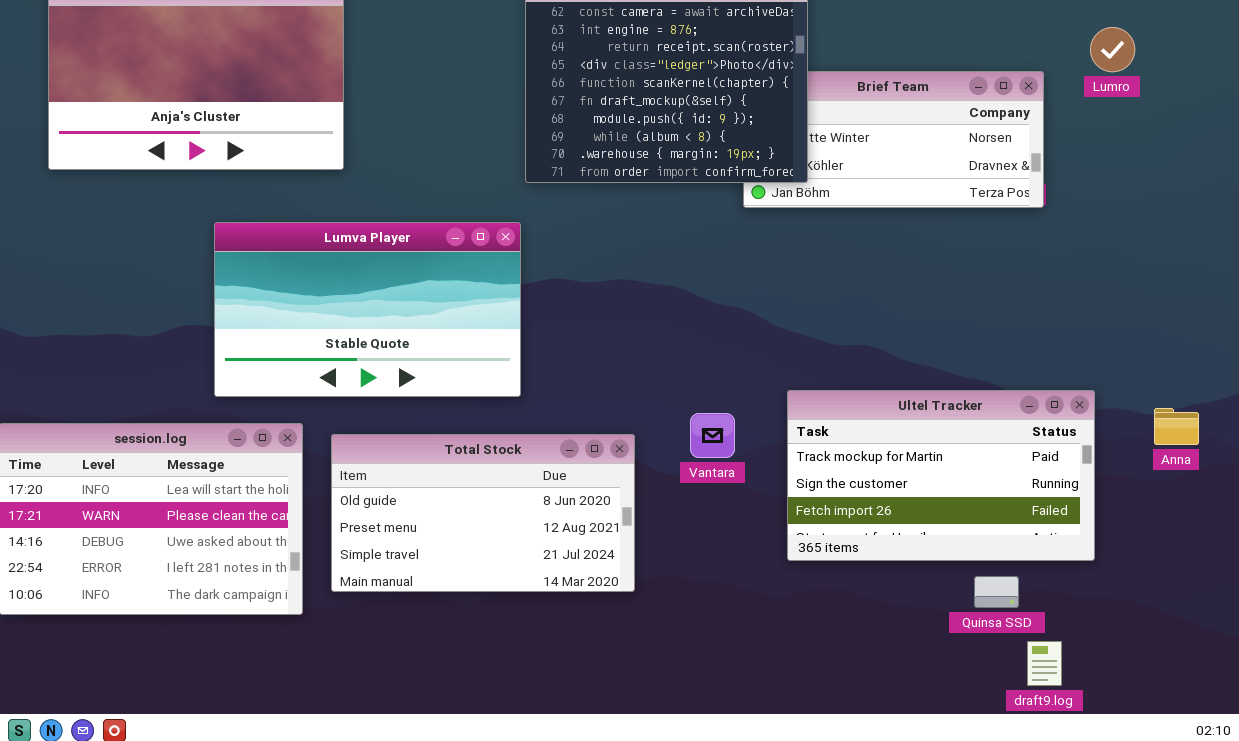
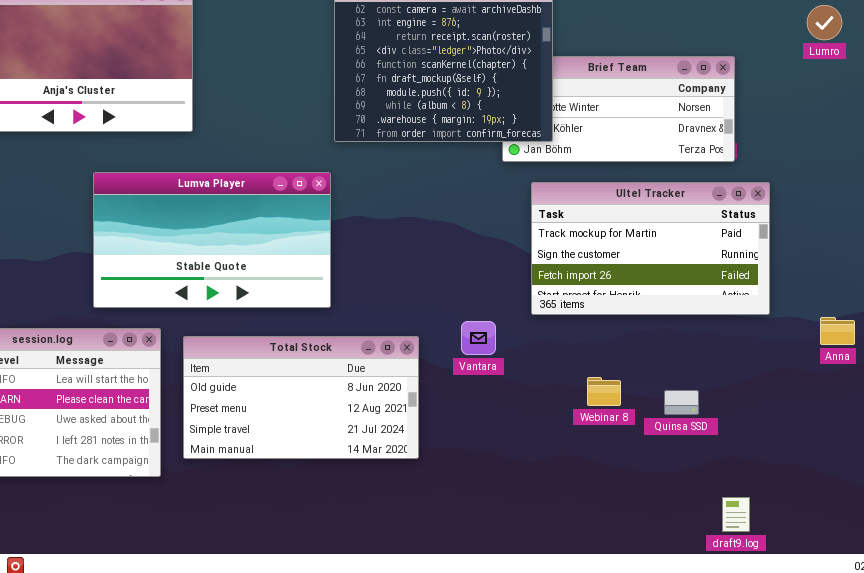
Lumro: [1090,27,1135,72] -> [807,5,842,40], moved
Ultel Tracker: [787,390,1095,561] -> [531,182,770,315], moved
Quinsa SSD: [974,576,1019,608] -> [664,390,699,415], moved

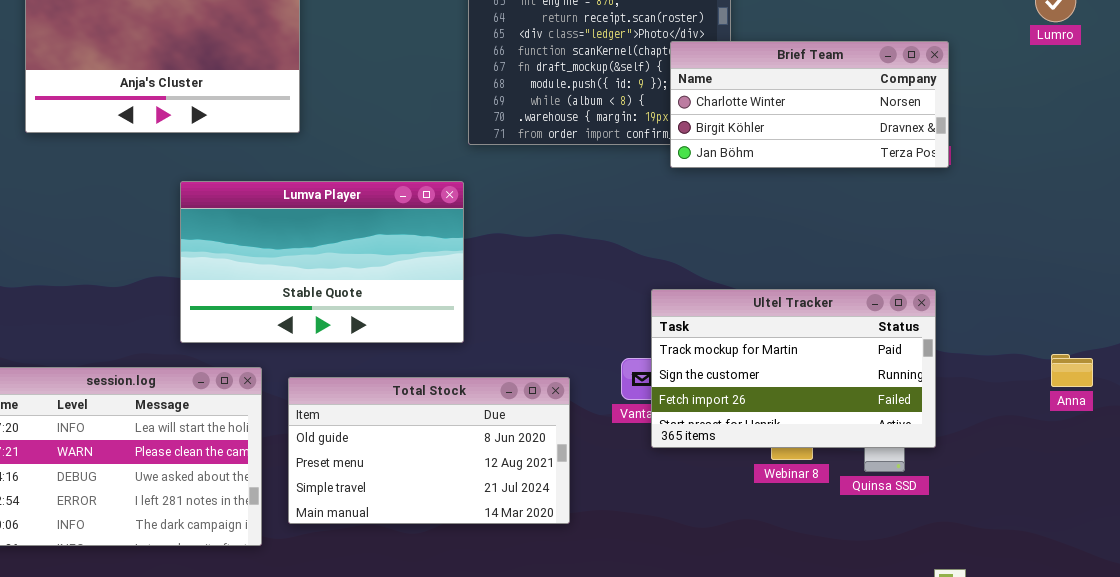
Brief Team: [502,56,735,162] -> [670,41,949,168], raised
Ultel Tracker: [531,182,770,315] -> [651,289,936,448], moved

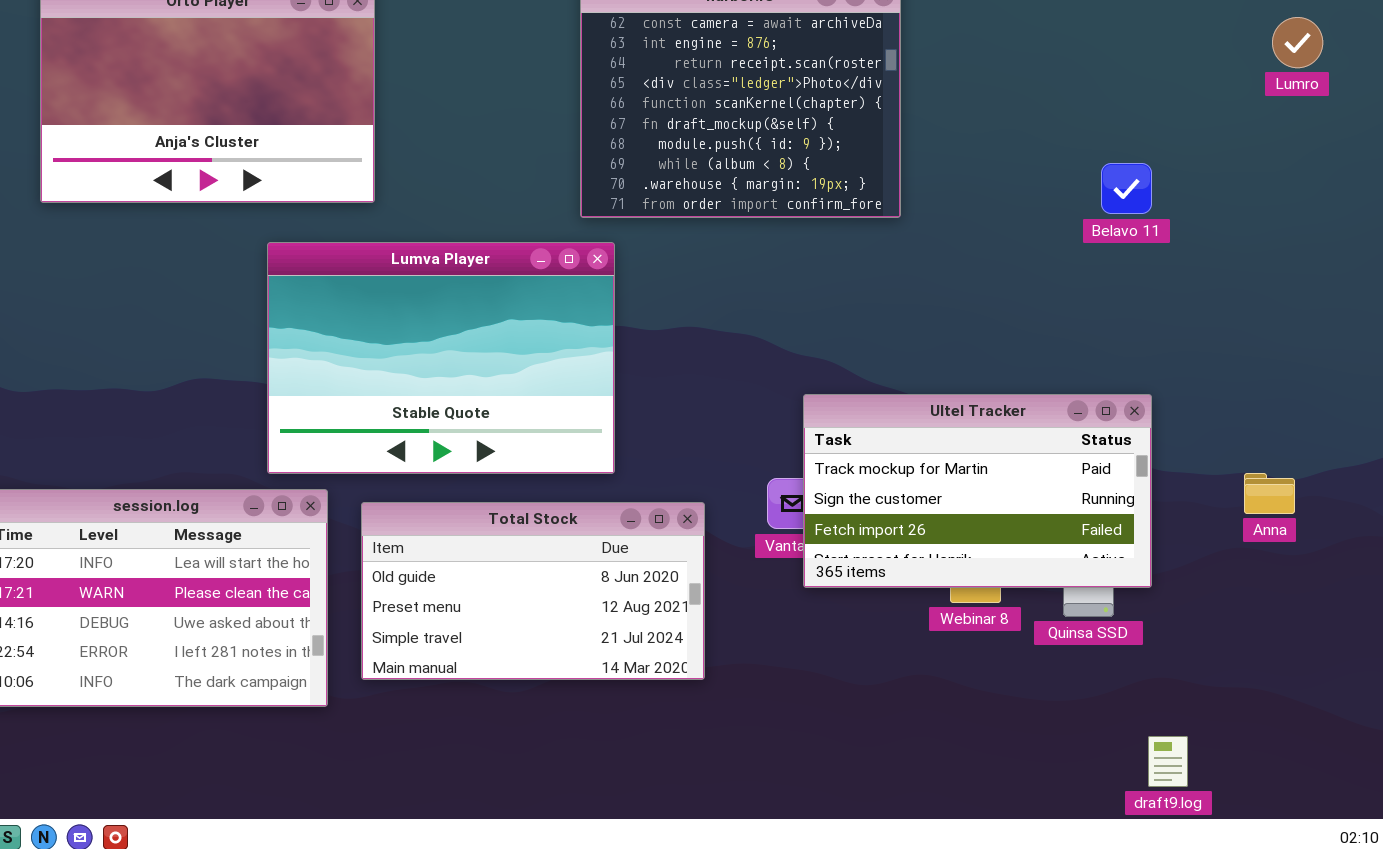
Brief Team: [670,41,949,168] -> none, closed
Lumva Player: [180,181,464,343] -> [267,242,615,474], moved, resized
Anna: [1051,354,1093,387] -> [1244,473,1295,514], moved

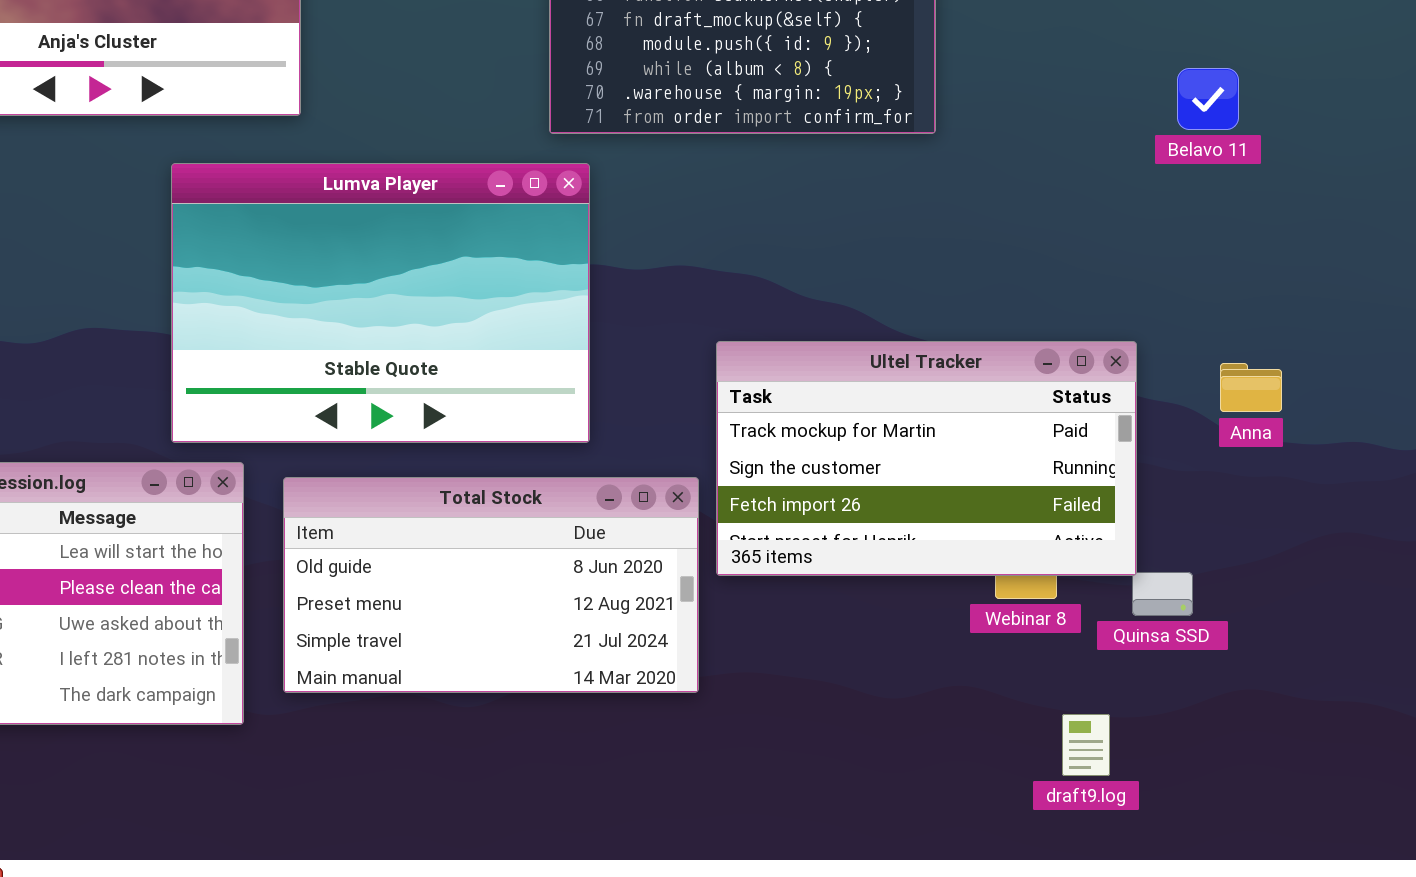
Ultel Tracker: [803,394,1152,588] -> [716,341,1137,576], moved
Anna: [1244,473,1295,514] -> [1220,363,1282,412], moved
draft9.log: [1148,736,1188,787] -> [1062,714,1110,776], moved

